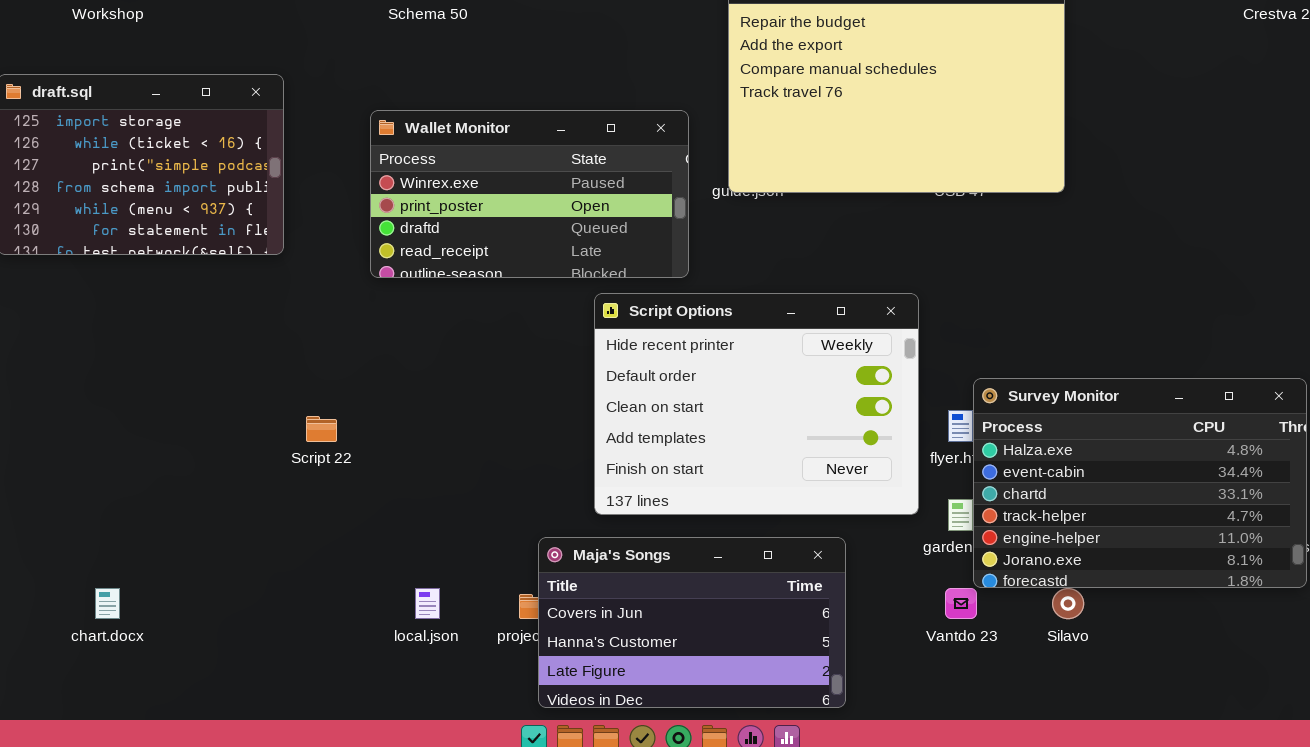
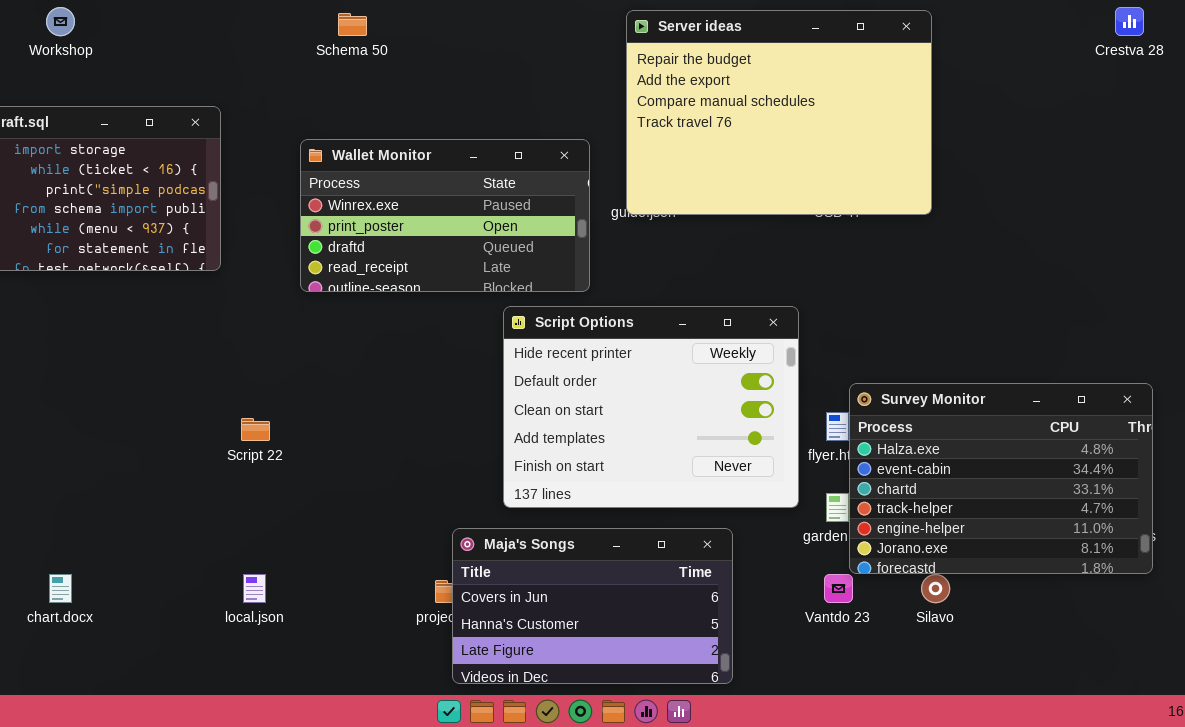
local.json: [415,588,440,619] -> [243,574,266,603], moved

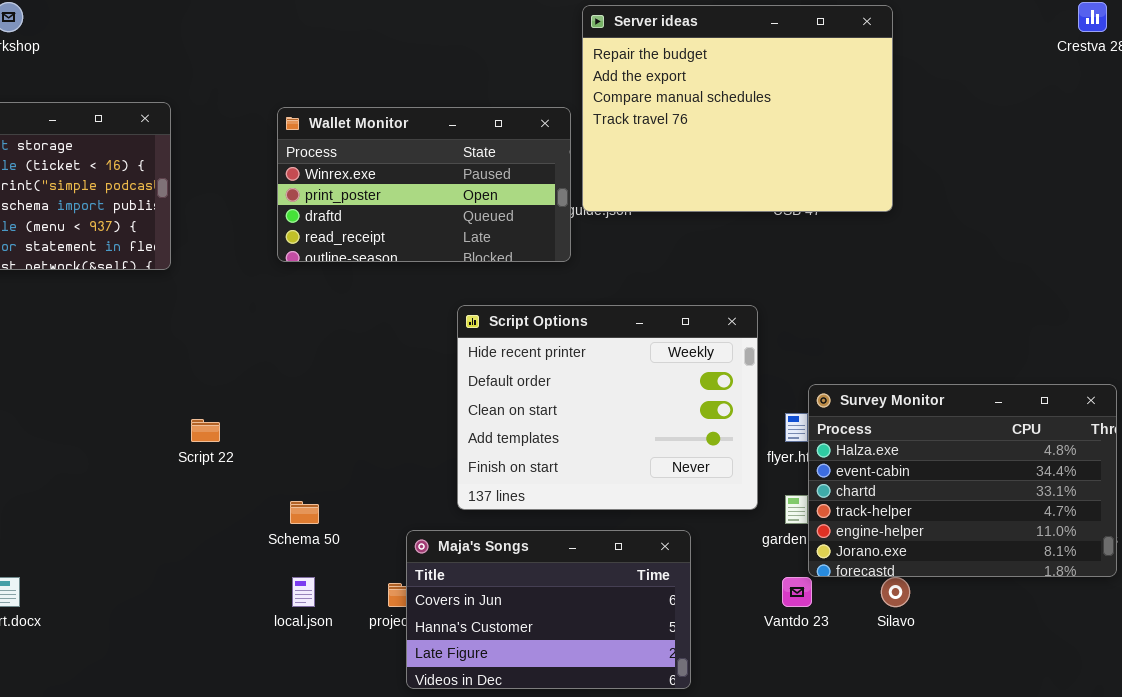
Schema 50: [338,13,367,36] -> [290,501,319,524], moved
Wallet Monitor: [300,139,590,292] -> [277,107,571,262], moved
local.json: [243,574,266,603] -> [292,577,315,607], moved

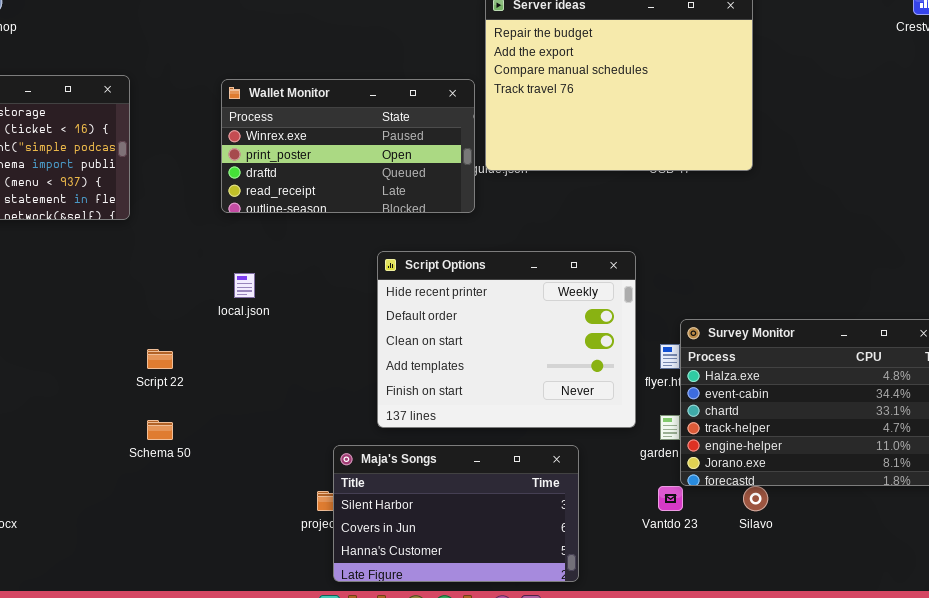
Schema 50: [290,501,319,524] -> [147,420,173,440], moved
Maja's Songs: [406,530,691,689] -> [333,445,579,582], scrolled up 1 row
local.json: [292,577,315,607] -> [234,273,255,298], moved

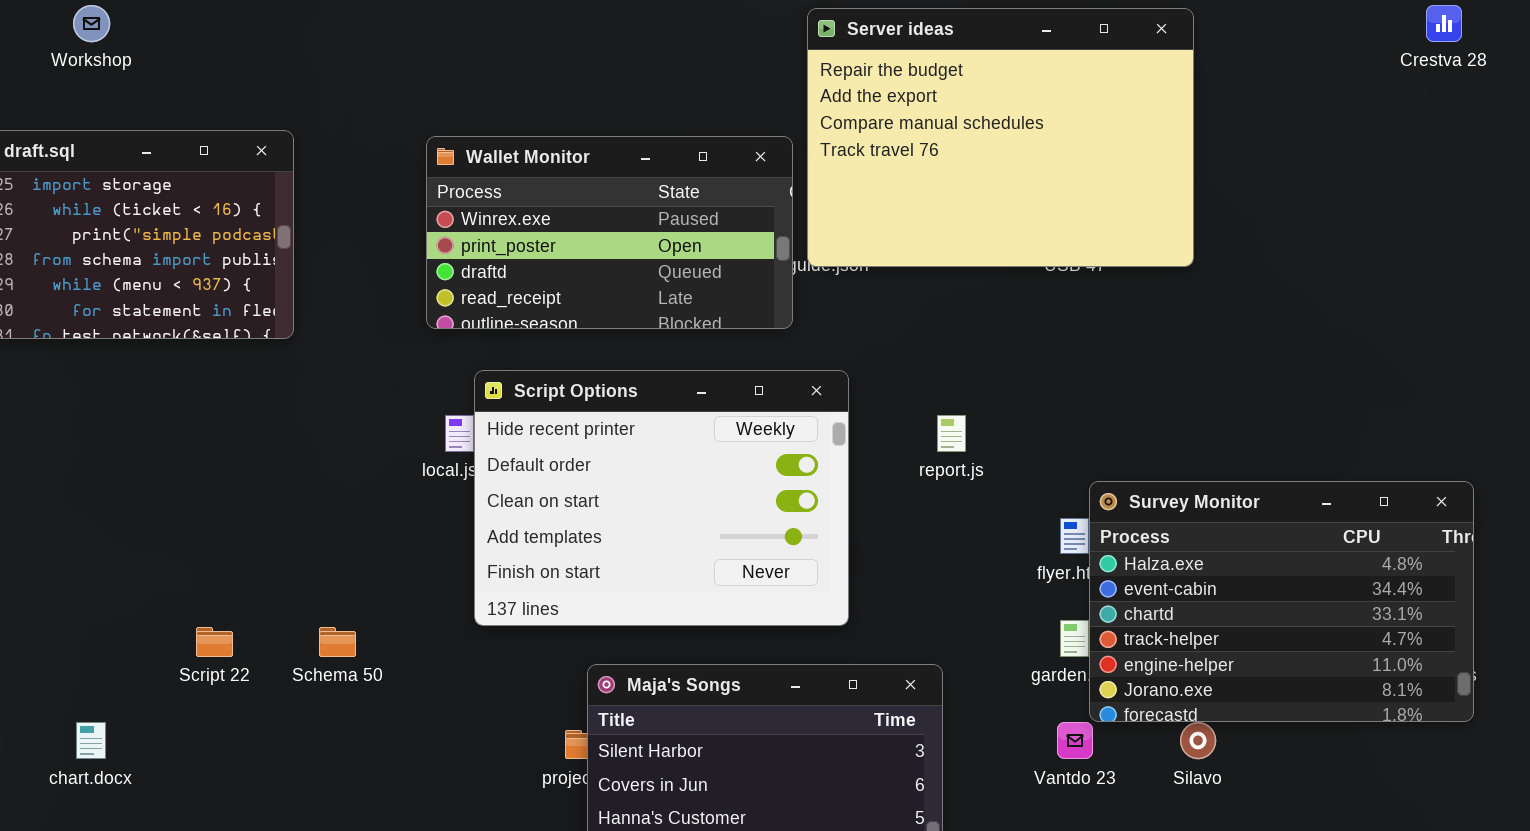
Script Options: [377,251,636,428] -> [474,370,849,626], moved
Script 22: [147,349,173,369] -> [196,627,233,657], moved

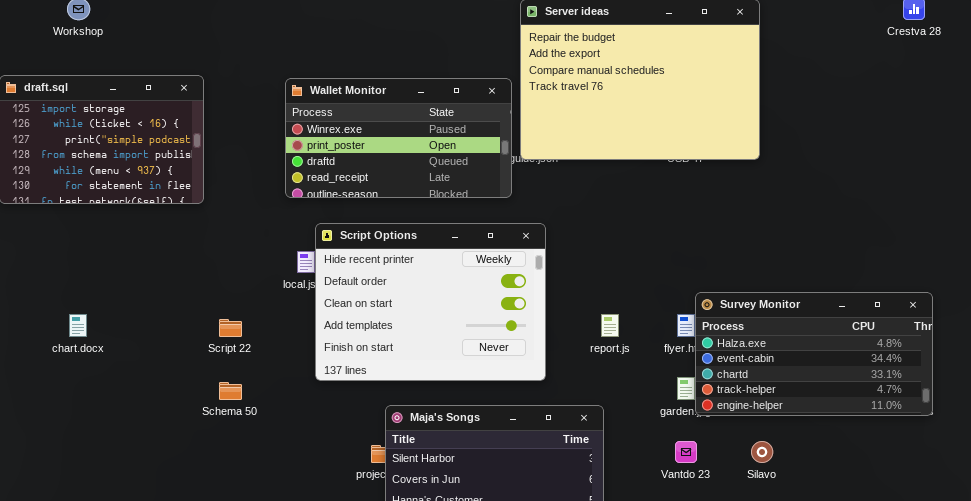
report.js: [937,415,966,452] -> [601,314,619,337], moved
Survey Monitor: [1089,481,1474,722] -> [695,292,933,416], resized
Script 22: [196,627,233,657] -> [219,319,242,337], moved
chart.docx: [76,722,106,759] -> [69,314,87,337], moved

